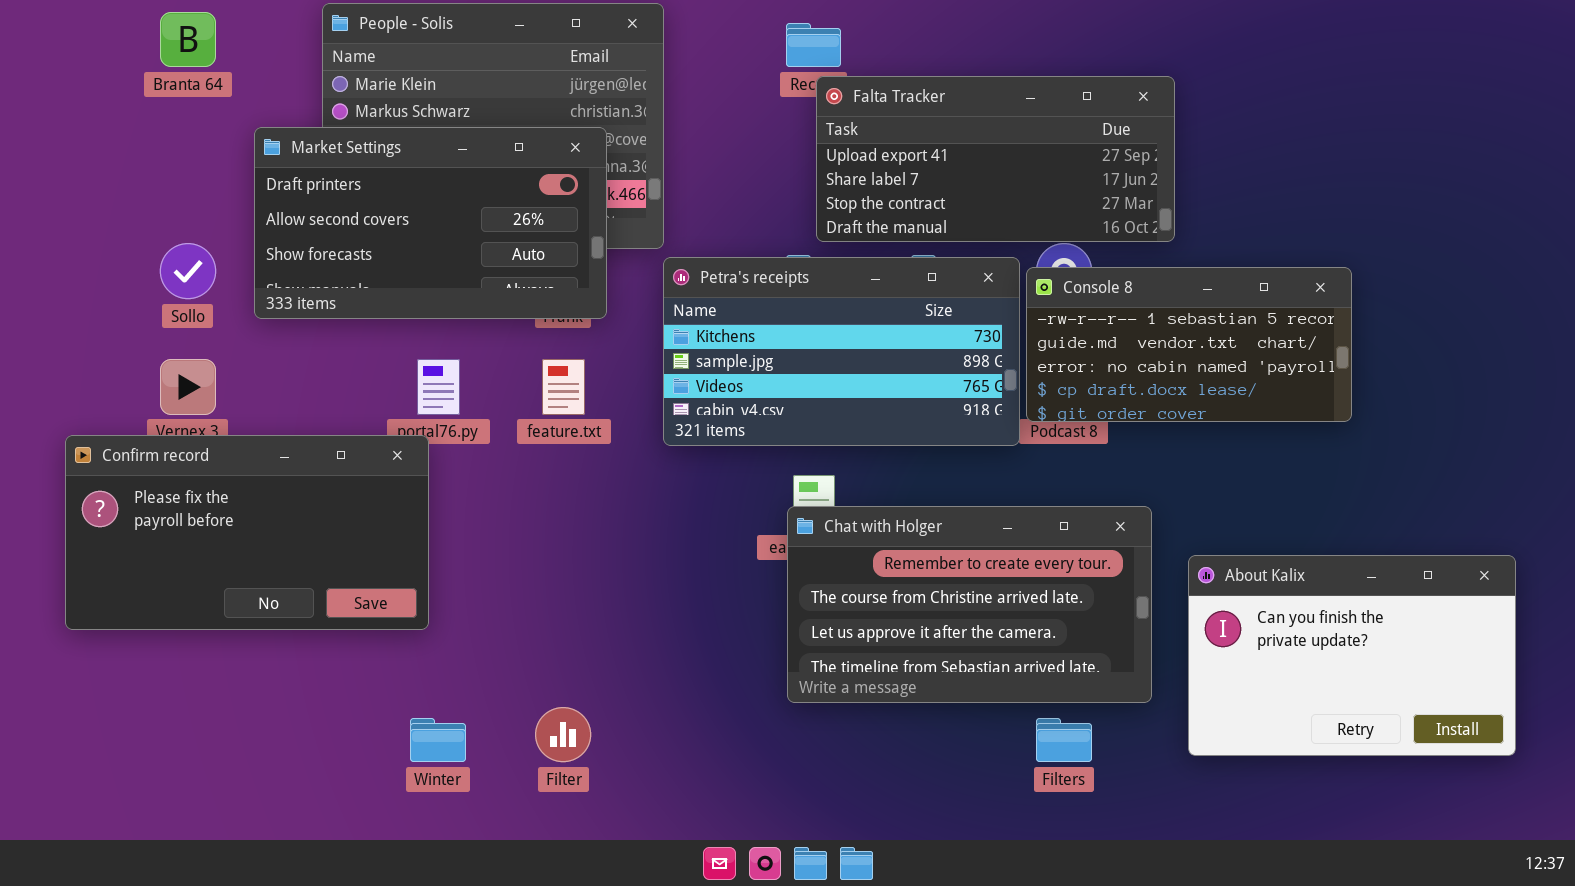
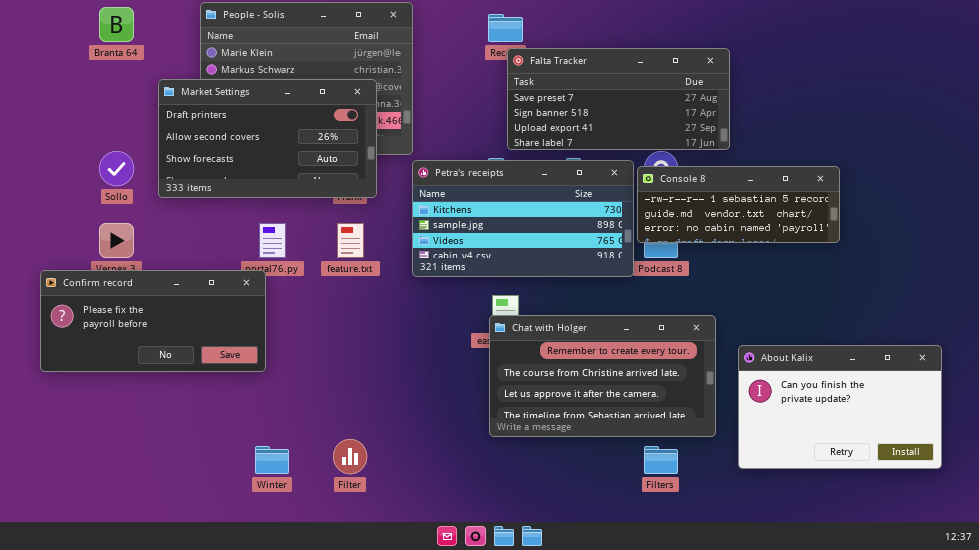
Falta Tracker: [816,76,1175,242] -> [507,48,730,150], scrolled up 2 rows
Console 8: [1026,267,1352,422] -> [637,166,840,243], resized
Confirm record: [65,435,429,630] -> [40,270,266,372], resized

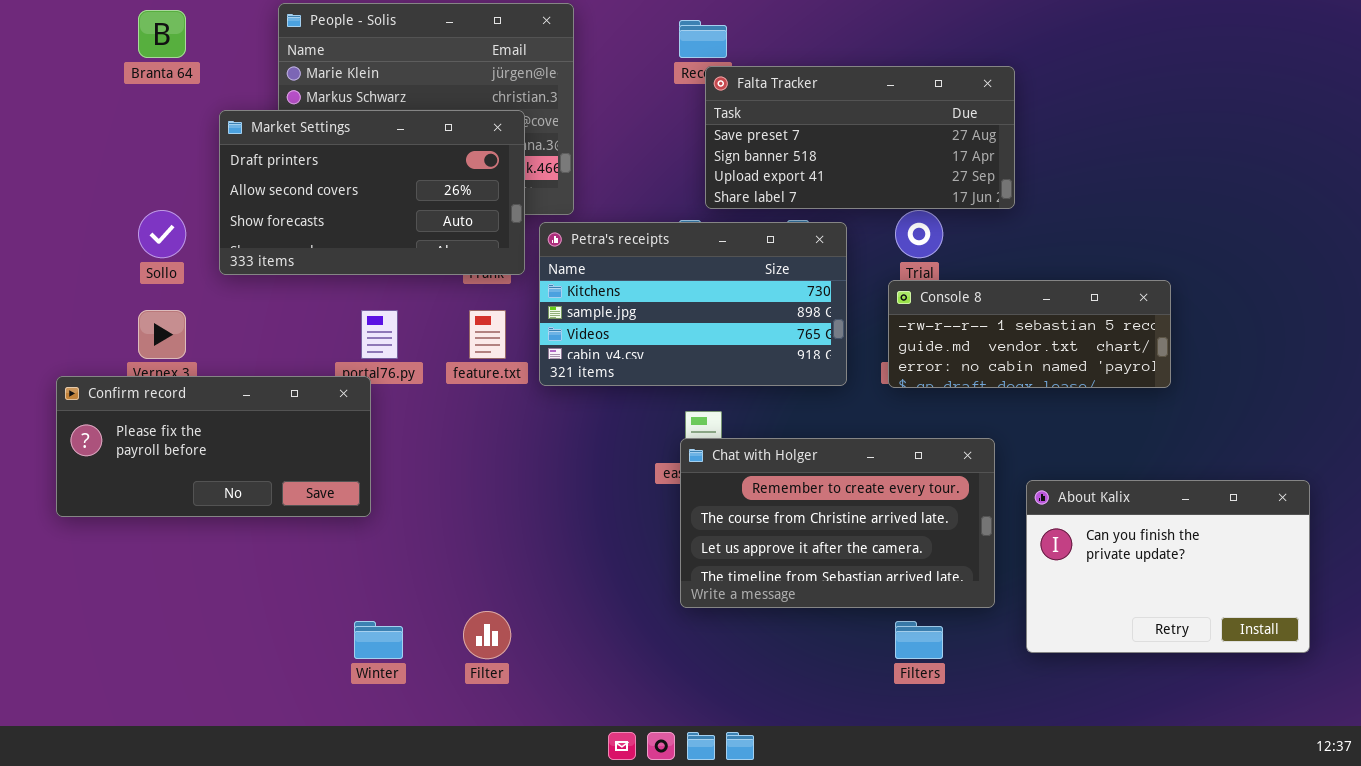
Petra's receipts: [412,160,634,277] -> [539,222,847,386], moved
Console 8: [637,166,840,243] -> [888,280,1171,388], moved

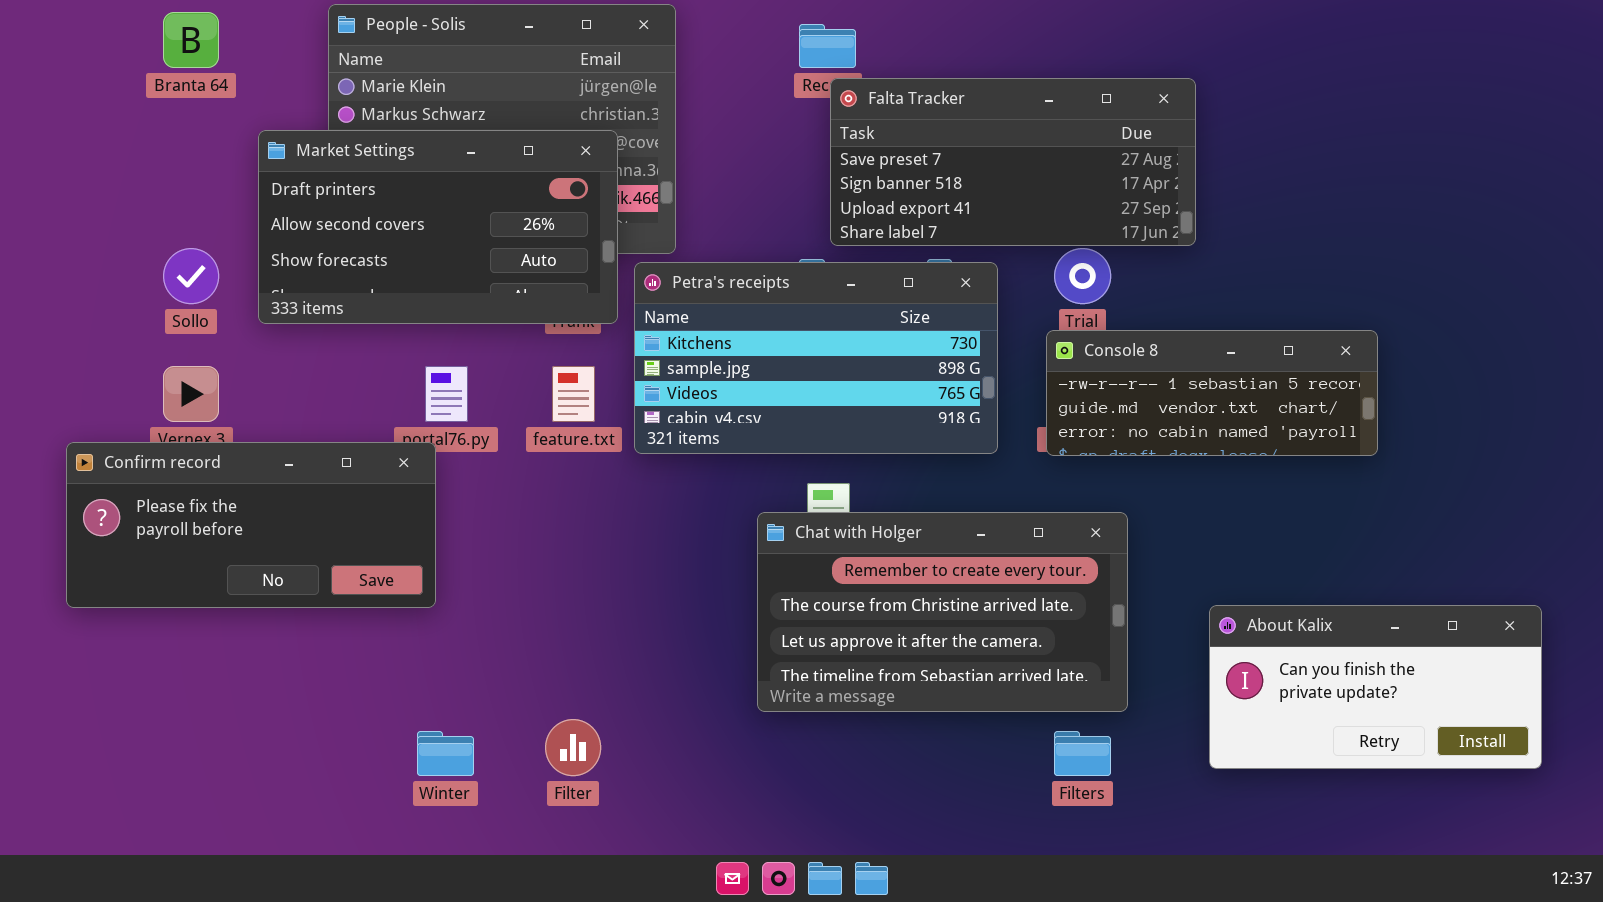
Chat with Holger: [680,438,995,608] -> [757,512,1128,712], moved
About Kalix: [1026,480,1310,653] -> [1209,605,1542,769], resized

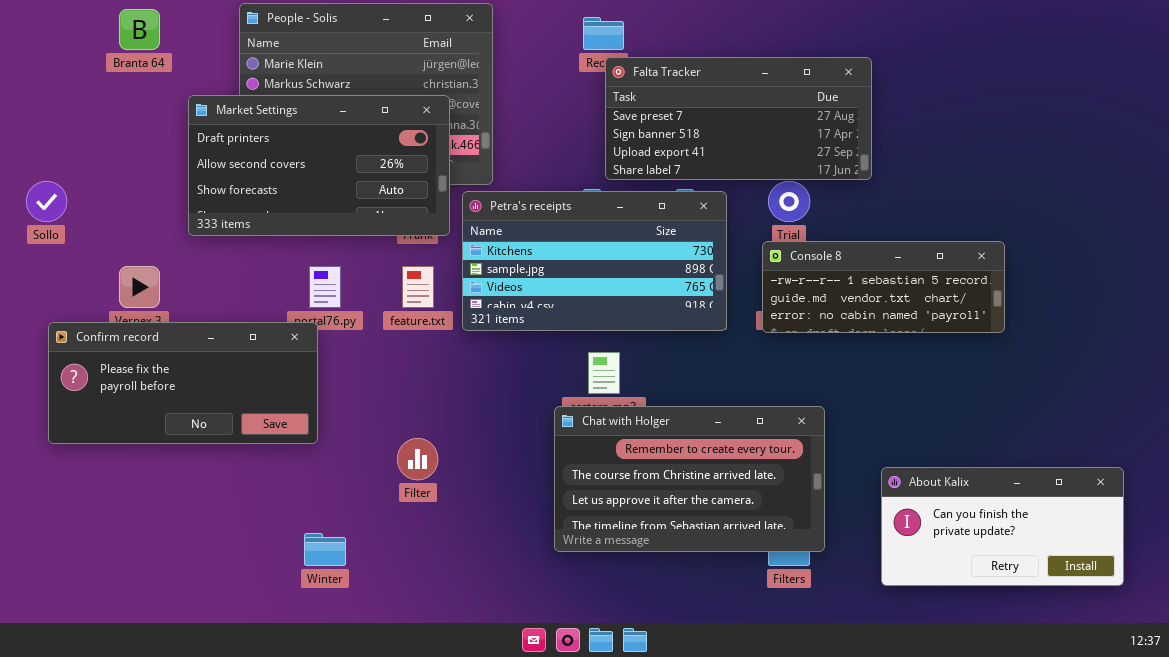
Sollo: [163,248,219,304] -> [26,181,67,222], moved
Chat with Holger: [757,512,1128,712] -> [554,406,825,552], moved
About Kalix: [1209,605,1542,769] -> [881,467,1124,586], moved
Filter: [545,719,601,776] -> [397,438,438,480], moved

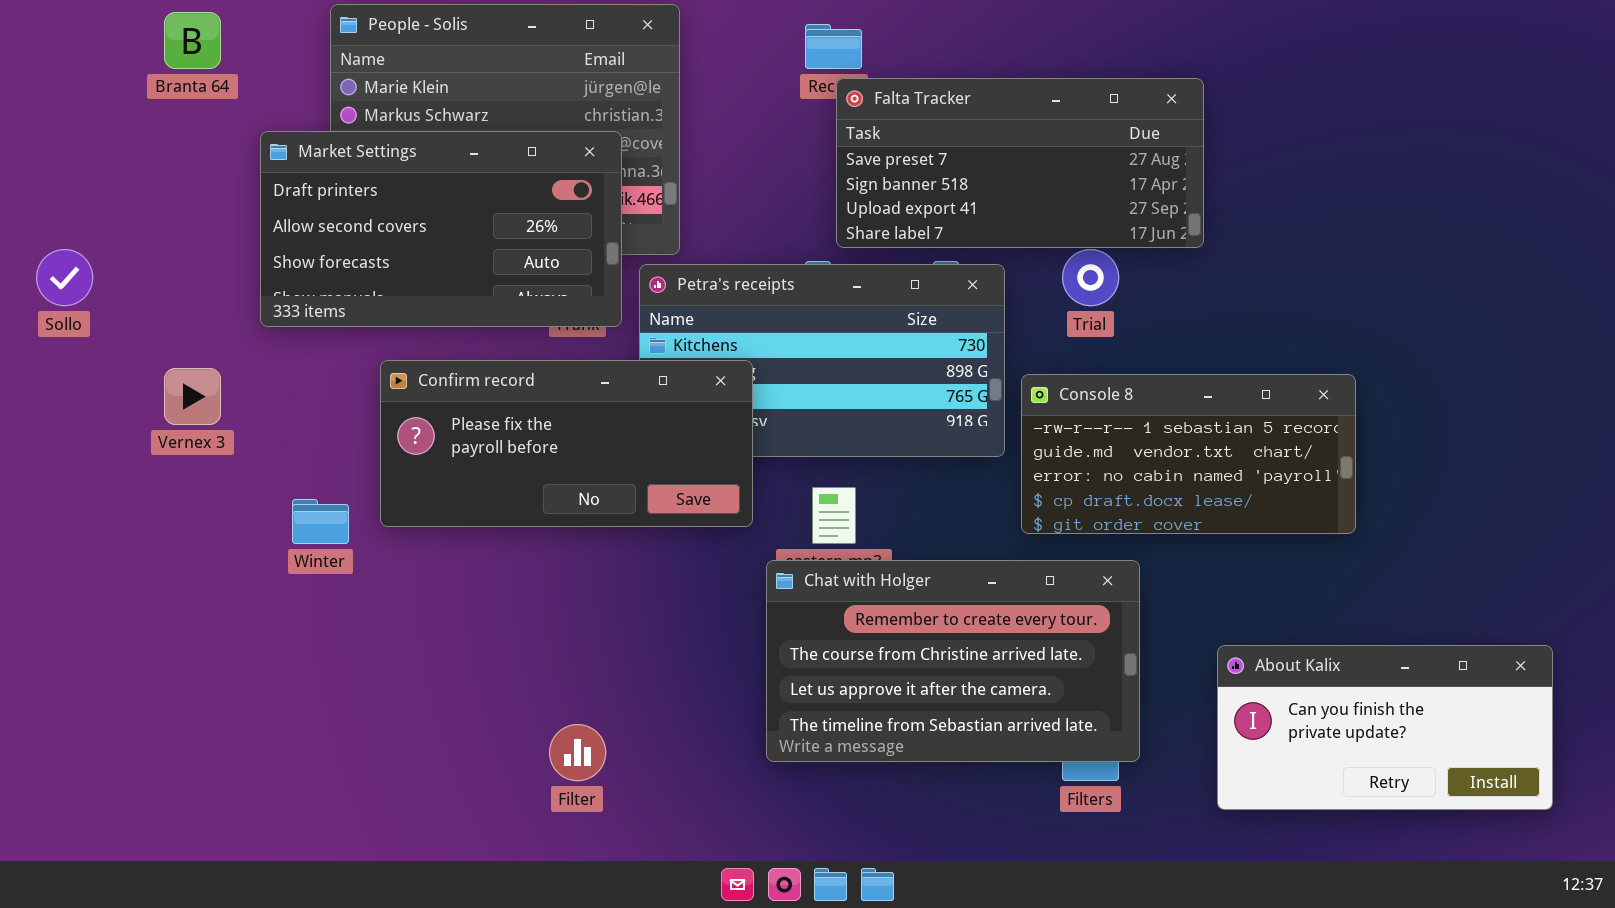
Console 8: [762,241,1005,333] -> [1021,374,1356,534], moved, resized
Confirm record: [48,322,318,444] -> [380,360,753,527], moved
Filter: [397,438,438,480] -> [549,724,606,781], moved
Winter: [304,533,346,566] -> [292,499,349,544], moved

